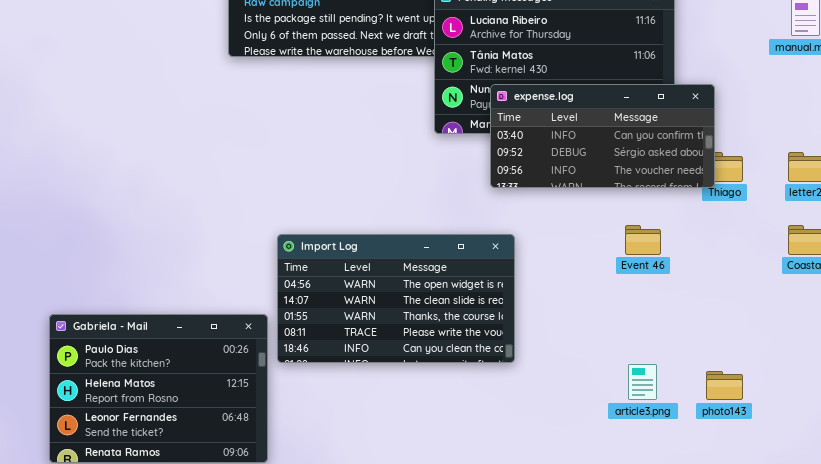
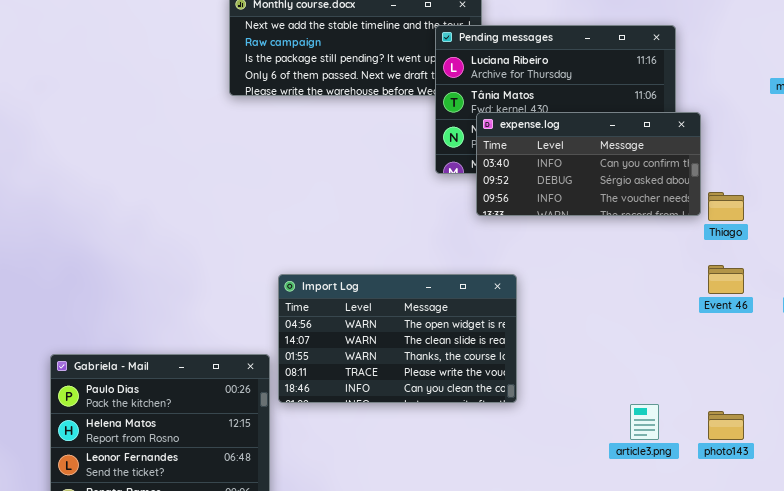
expense.log: [490,84,715,188] -> [476,112,701,216], moved
Event 46: [625,225,661,255] -> [708,265,744,294], moved

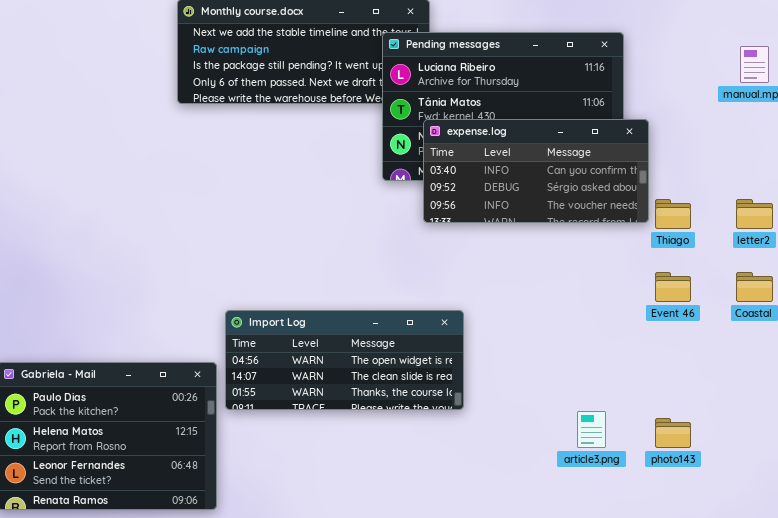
Import Log: [278,274,517,403] -> [225,310,464,410], resized

